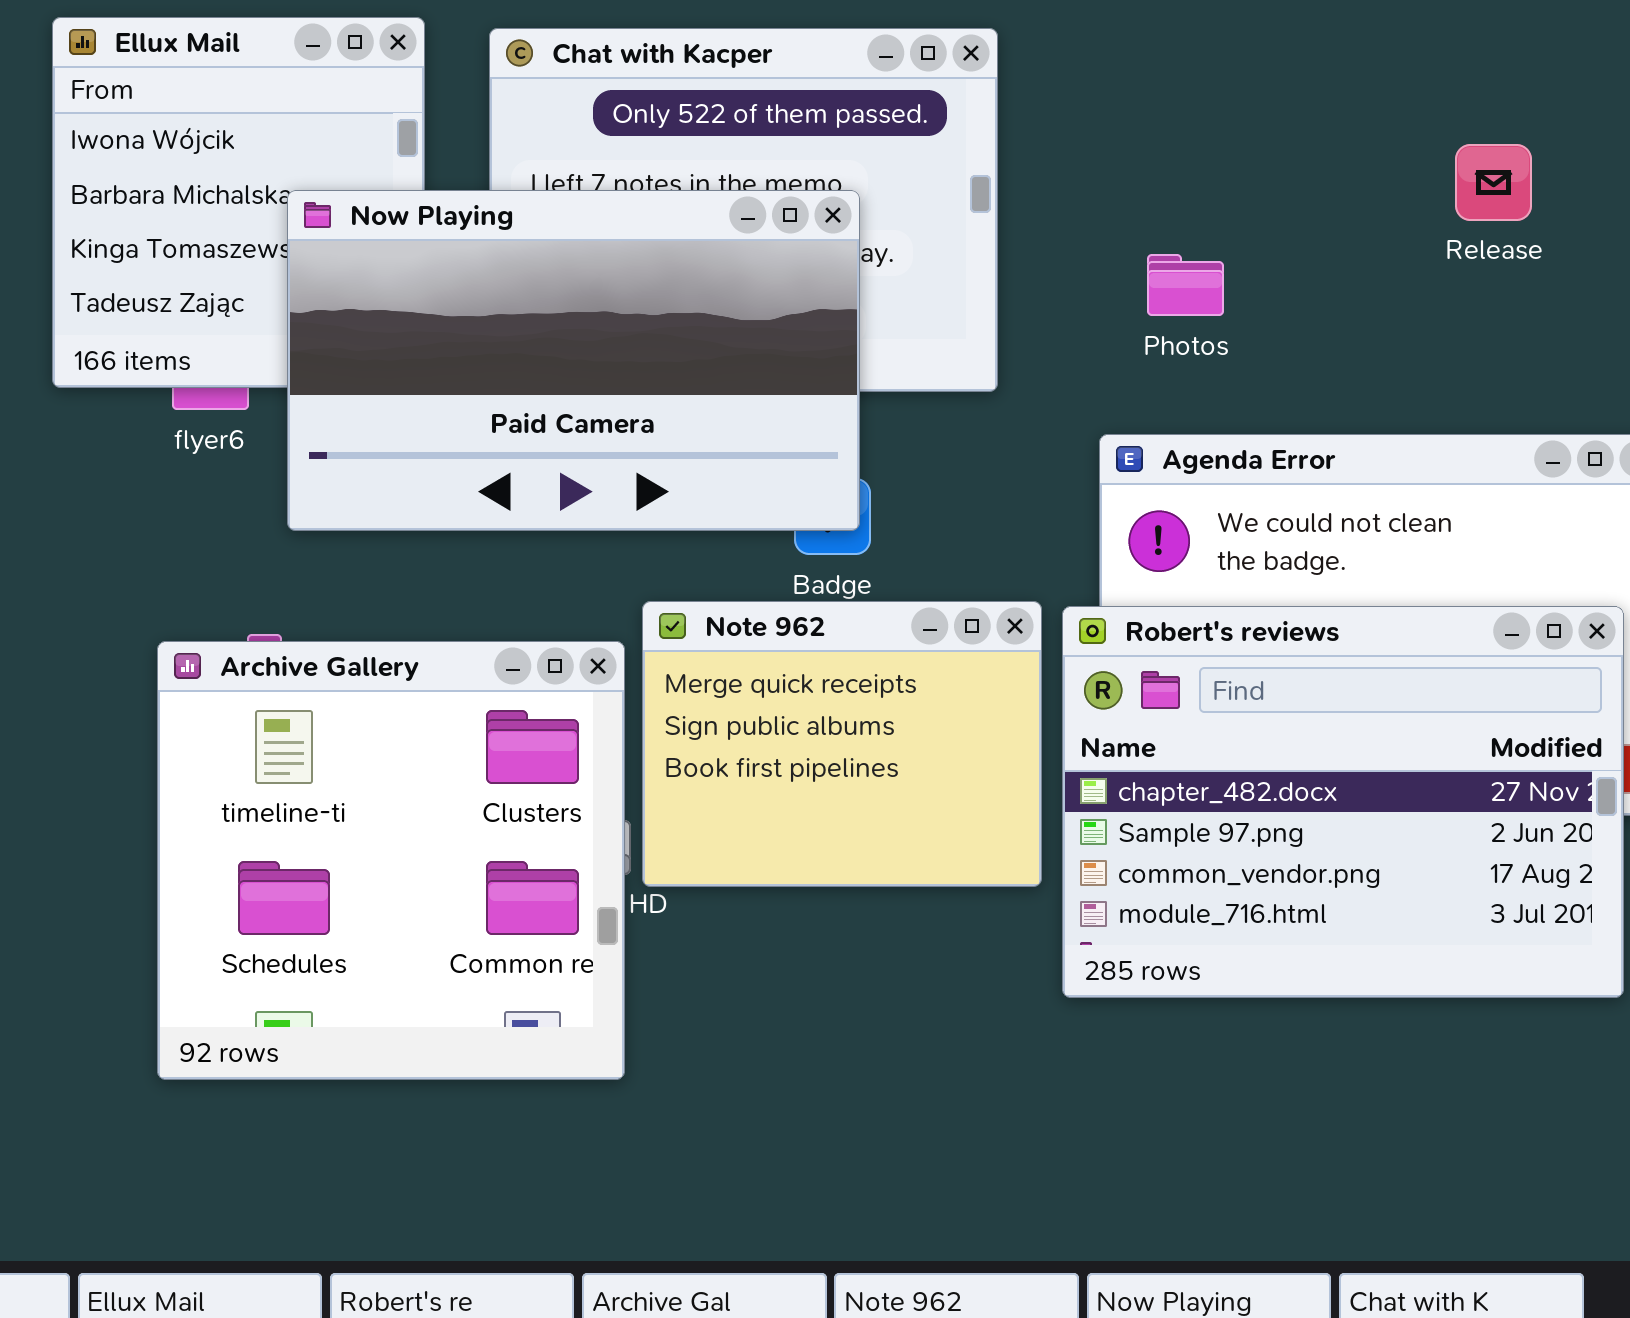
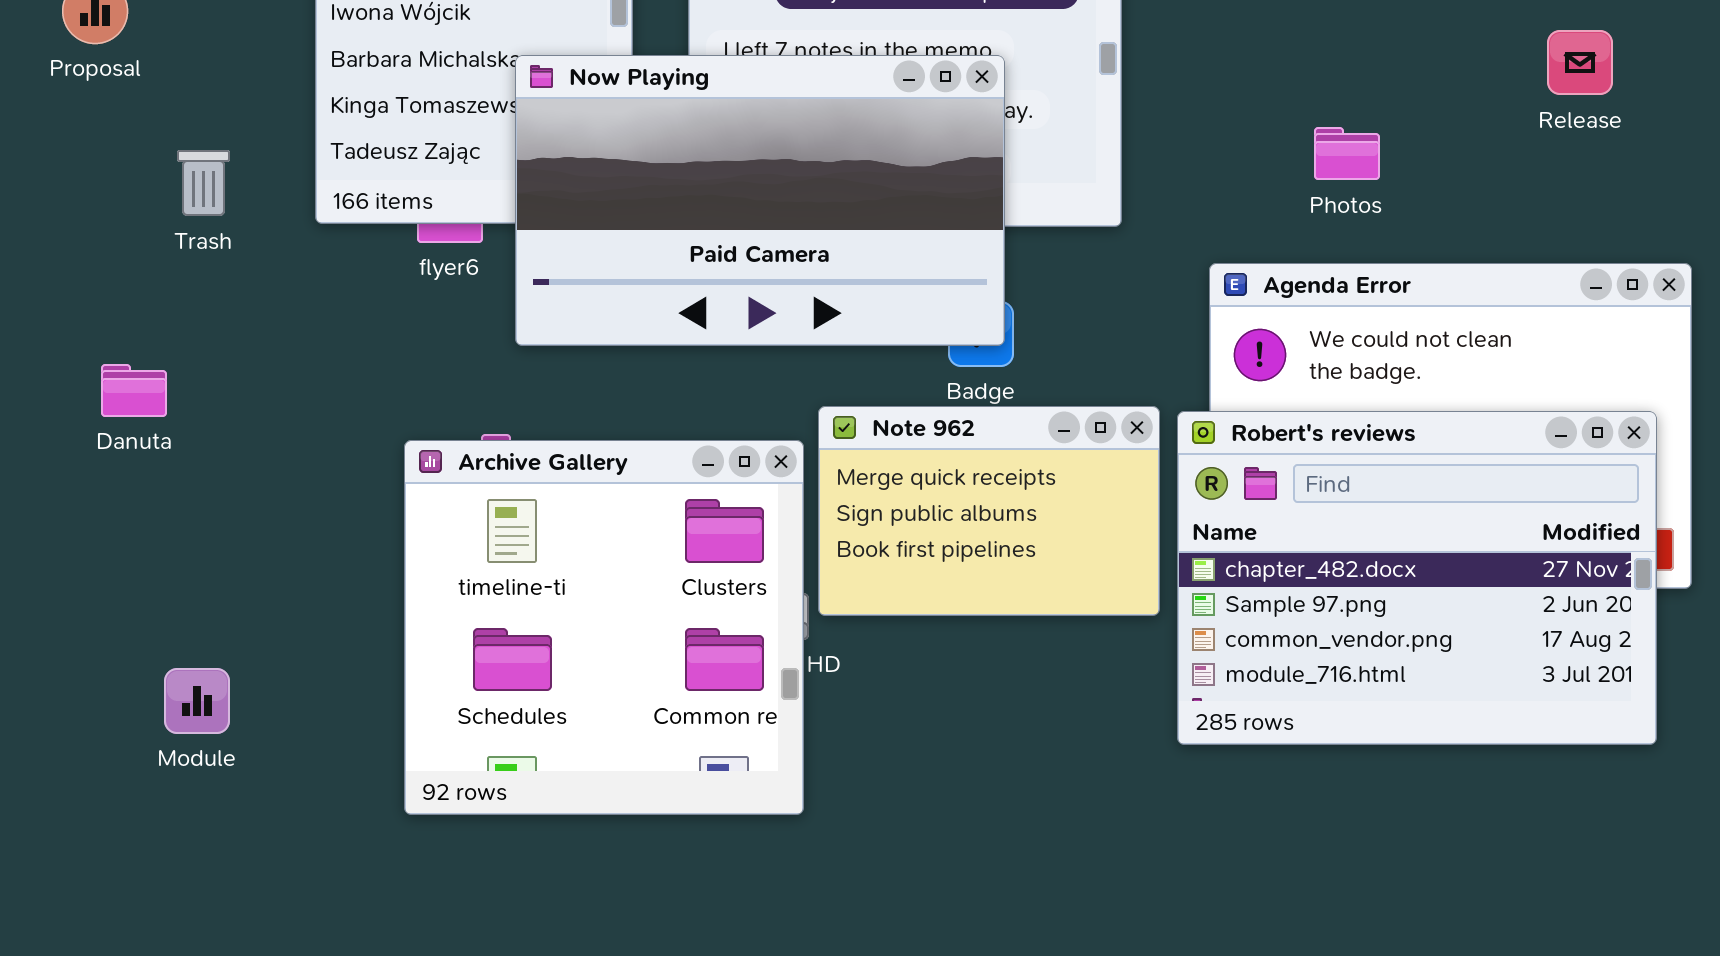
Release: [1455,144,1532,221] -> [1547,30,1613,95], moved
Photos: [1147,254,1224,316] -> [1314,127,1380,180], moved
Note 962: [642,601,1042,887] -> [818,406,1160,616], resized

